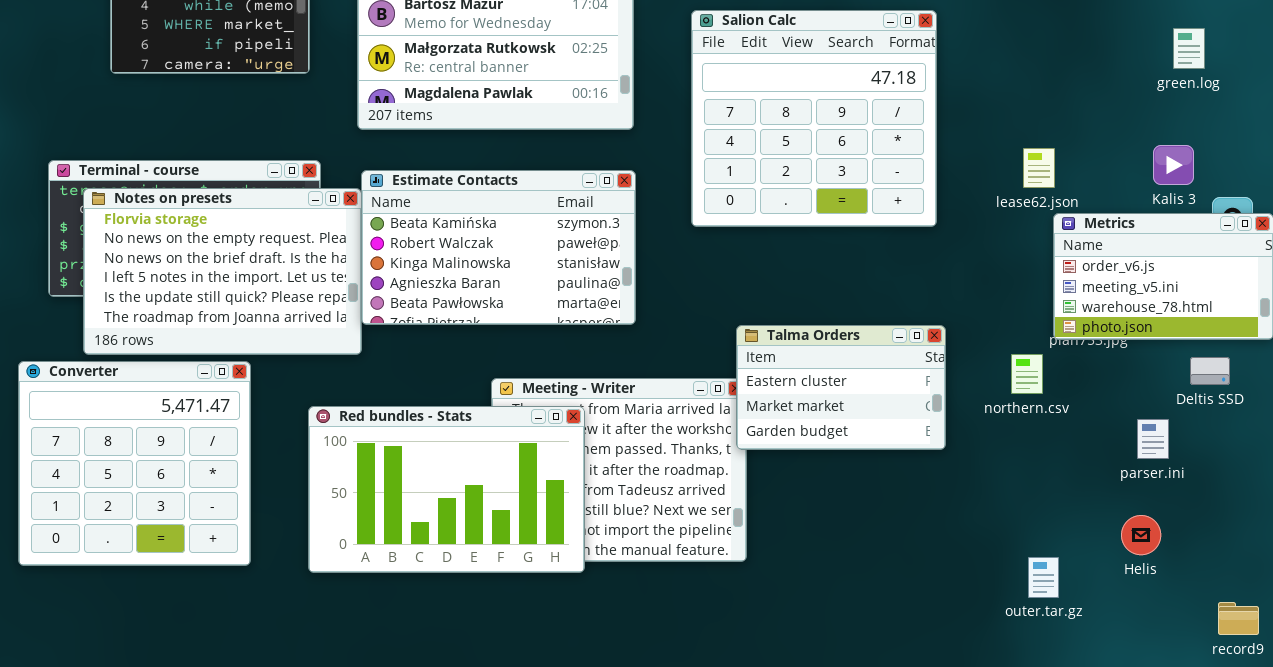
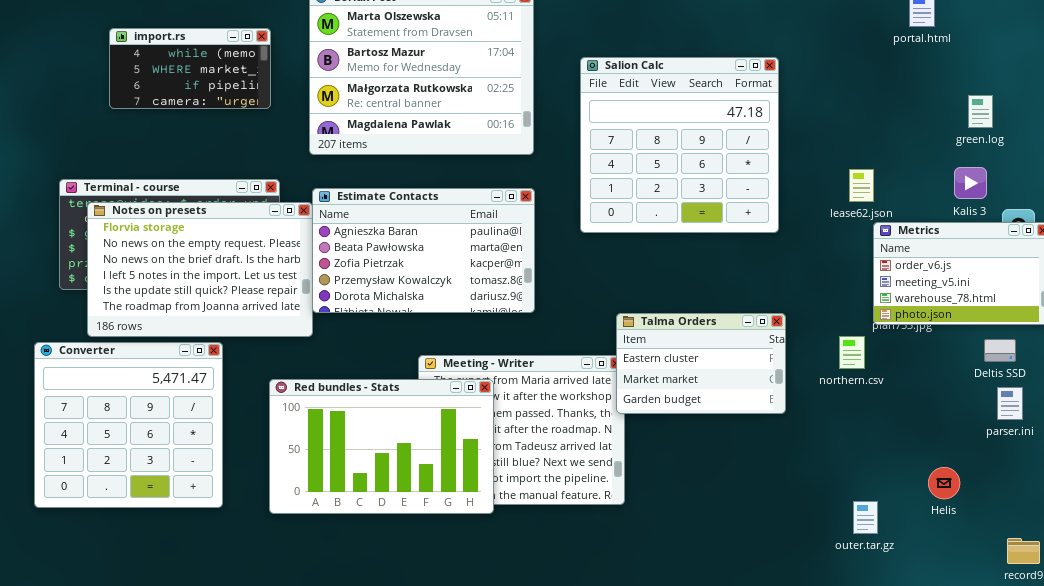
green.log: [1173,28,1205,69] -> [968,95,993,128], moved
Estimate Contacts: [361,170,636,325] -> [312,188,535,313], scrolled down 3 rows
parser.ini: [1137,419,1169,459] -> [997,387,1023,420], moved

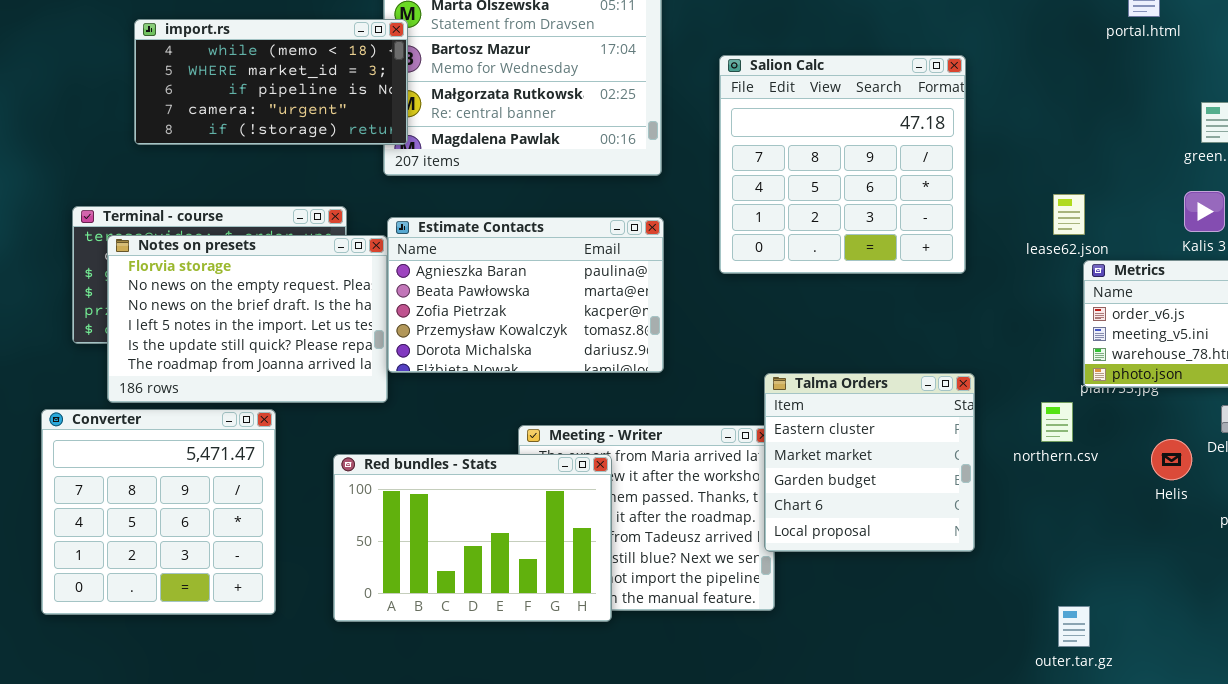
import.rs: [109,28,271,109] -> [134,19,408,145], resized
Talma Orders: [616,313,786,414] -> [764,373,975,552], resized
Helis: [928,467,960,499] -> [1151,439,1192,480], moved

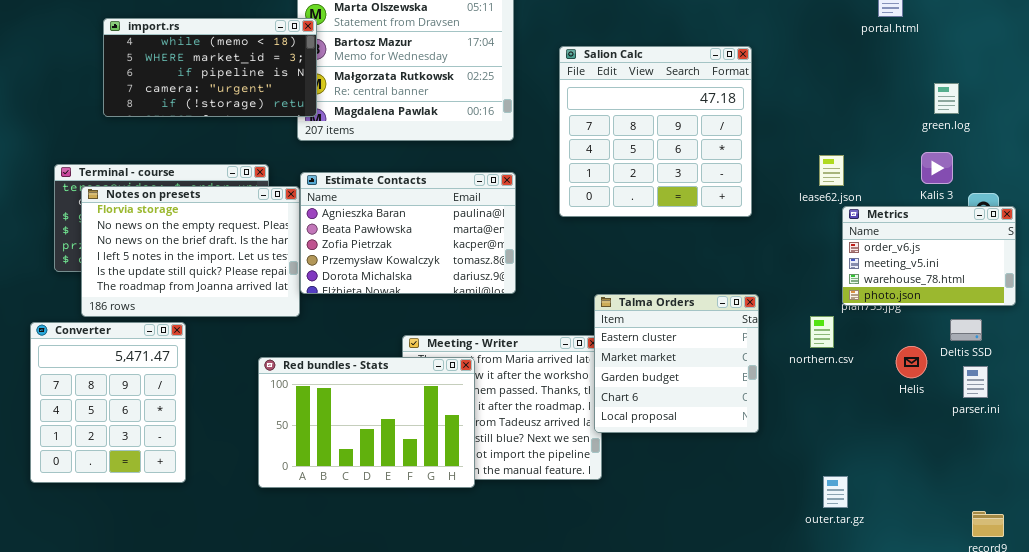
Converter: [41,409,276,615] -> [30,322,186,483], resized

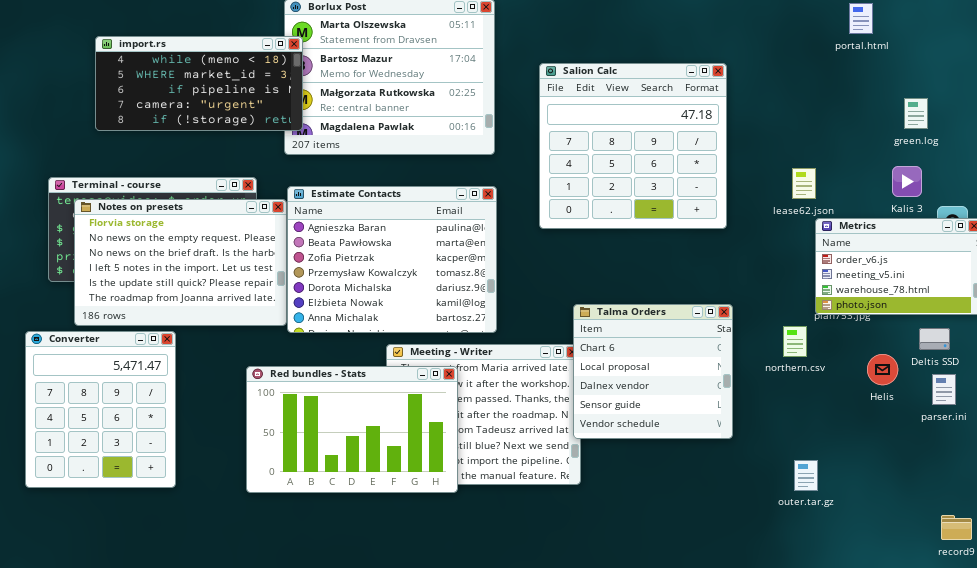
Estimate Contacts: [300,172,516,294] -> [287,186,497,333], resized
Talma Orders: [594,294,759,433] -> [573,304,733,439], scrolled down 3 rows
outer.tar.gz: [823,476,848,508] -> [794,460,818,491], moved

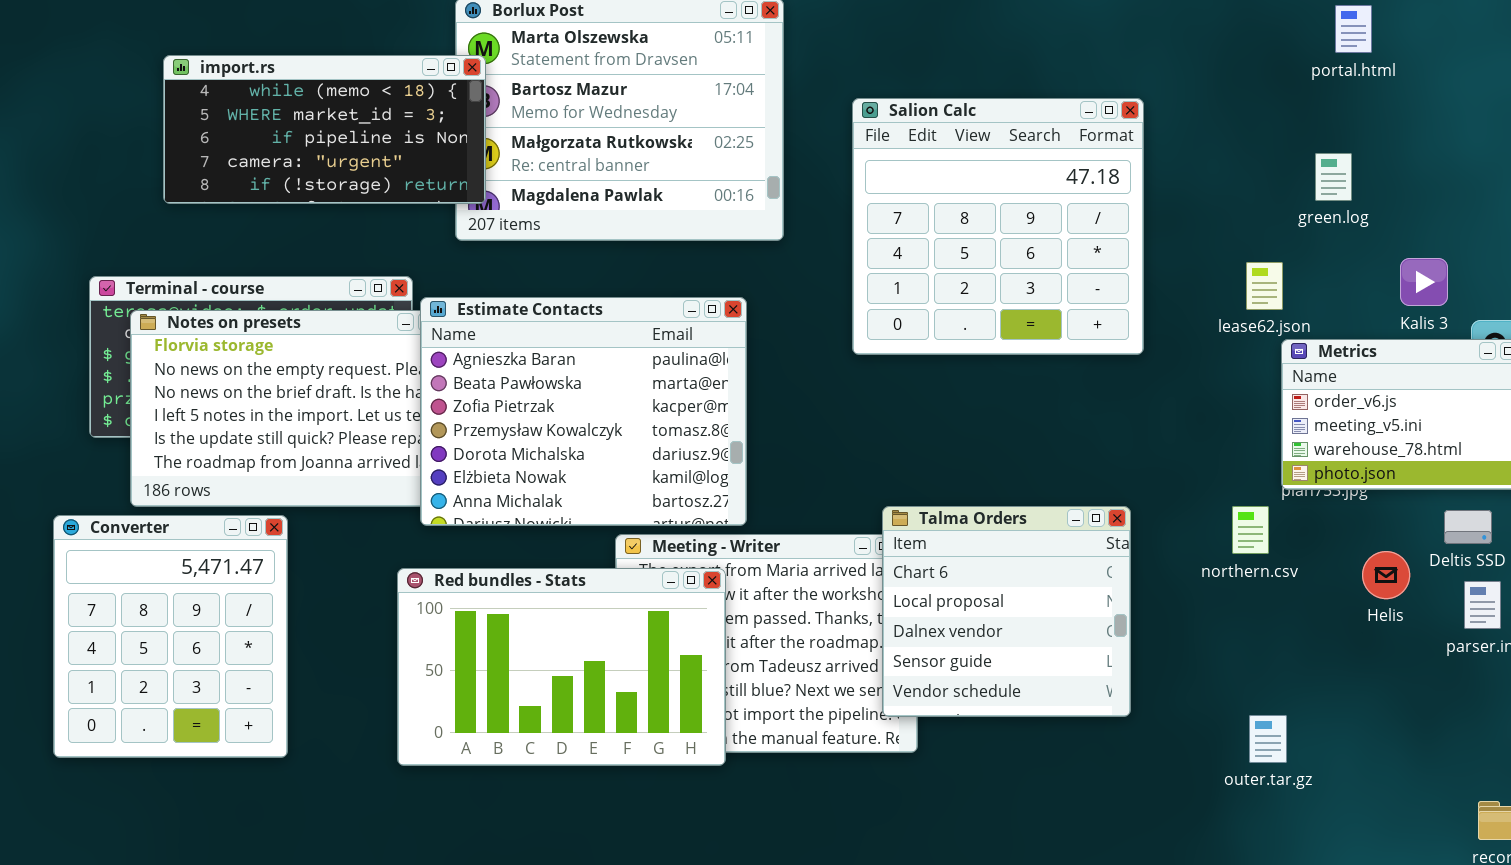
green.log: [904,98,928,129] -> [1315,153,1352,201], moved
Estimate Contacts: [287,186,497,333] -> [420,297,747,526], moved
Talma Orders: [573,304,733,439] -> [882,506,1131,717], moved

